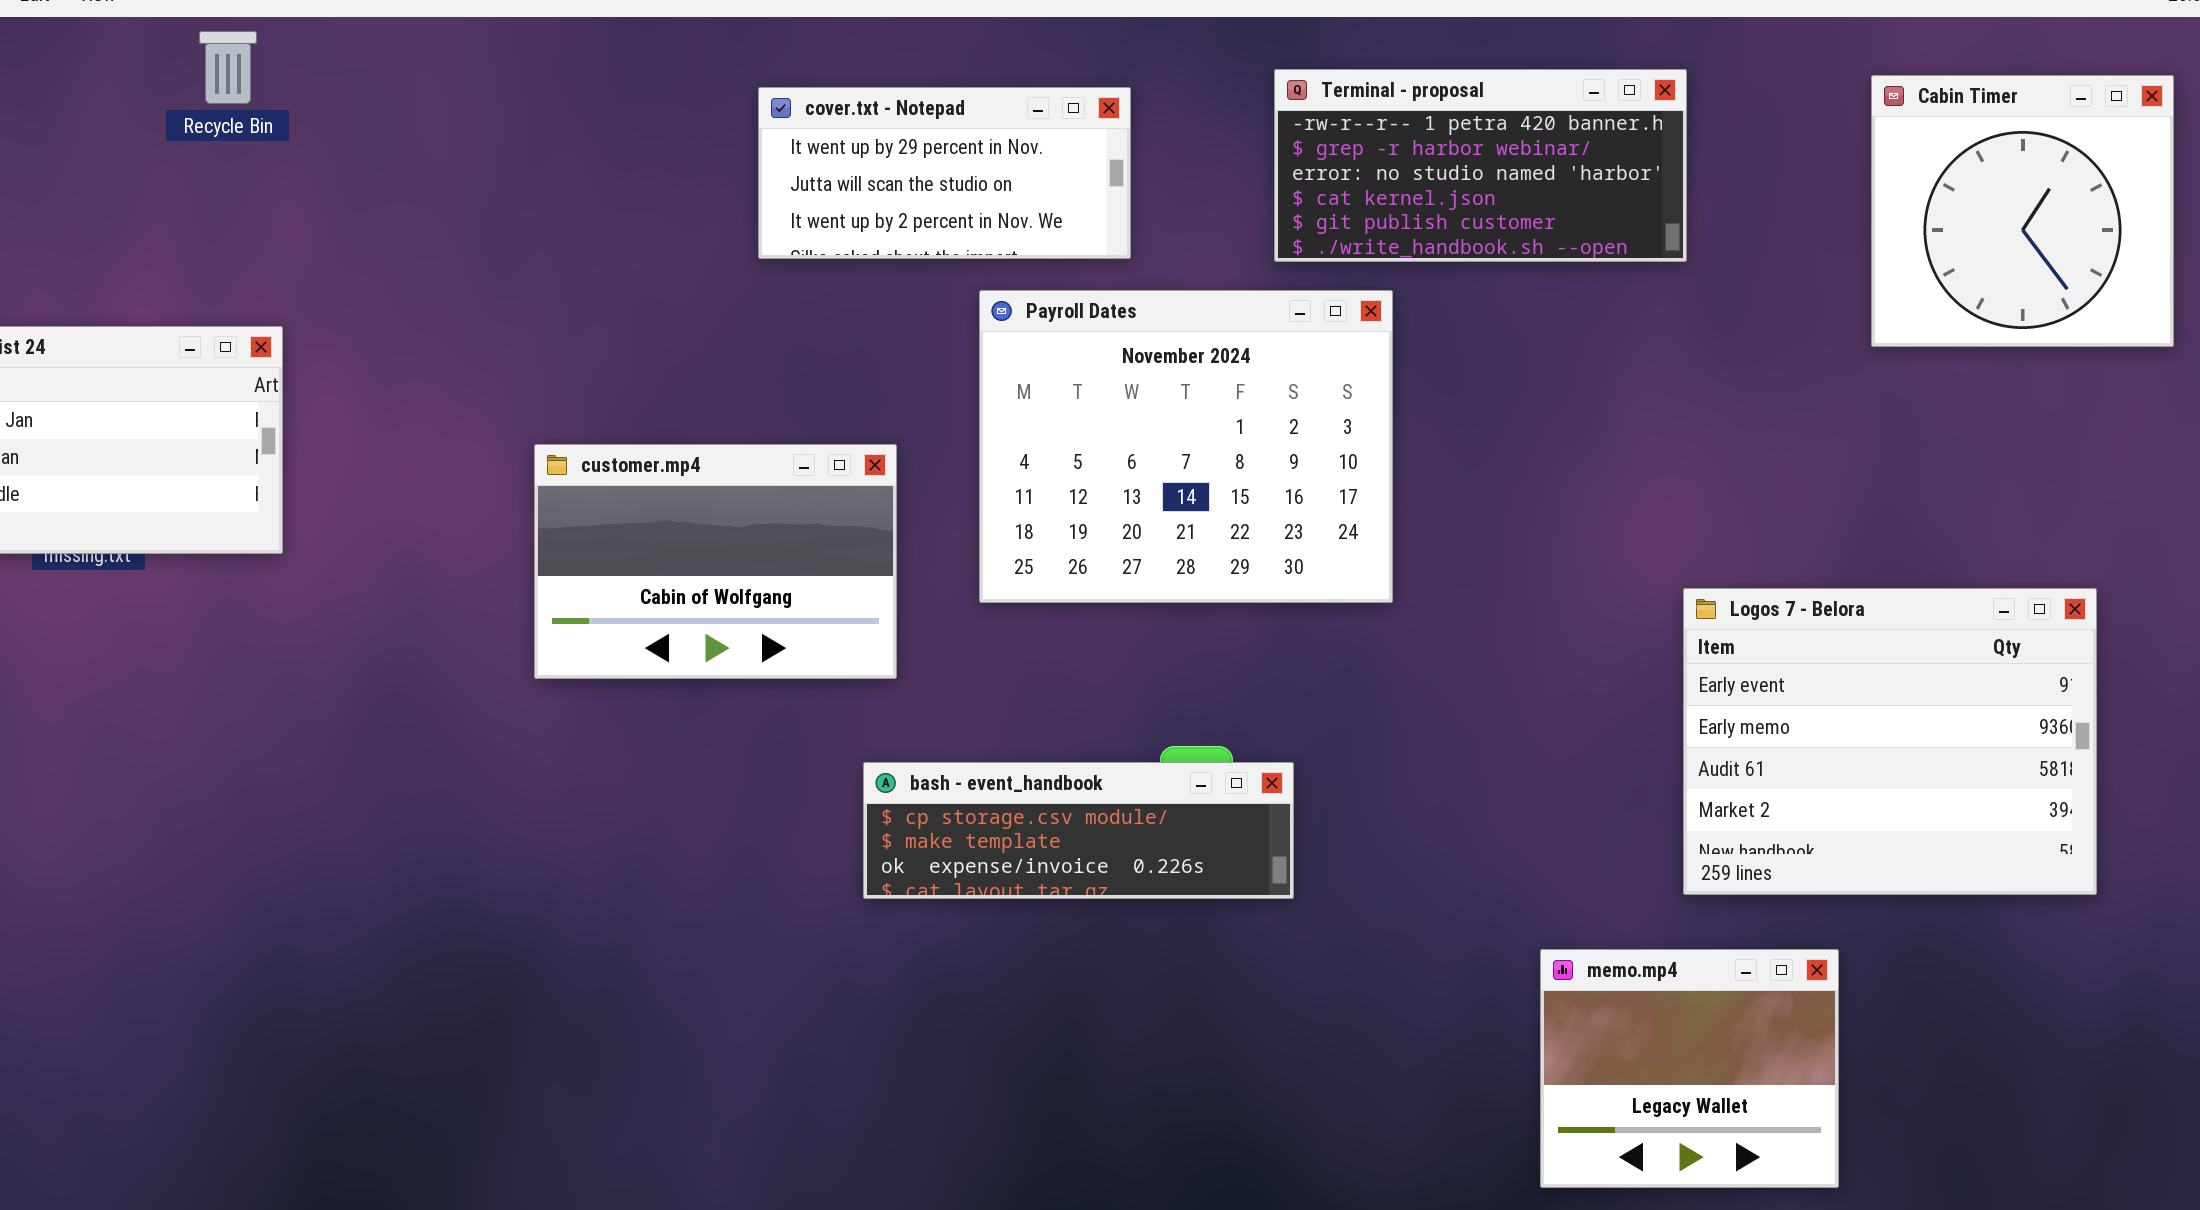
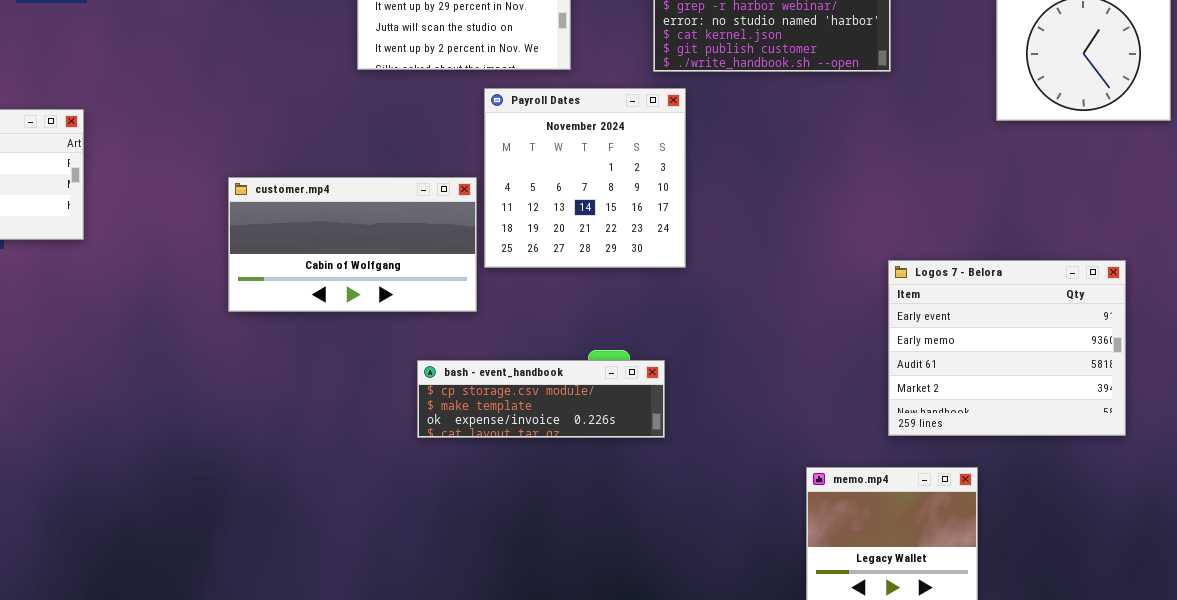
Payroll Dates: [979,290,1393,603] -> [484,88,686,268], resized
customer.mp4: [534,444,897,679] -> [228,177,477,312], resized

